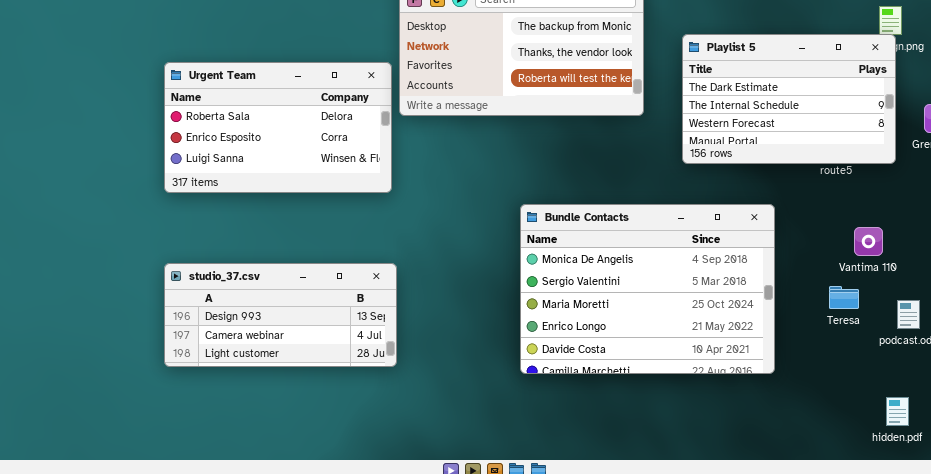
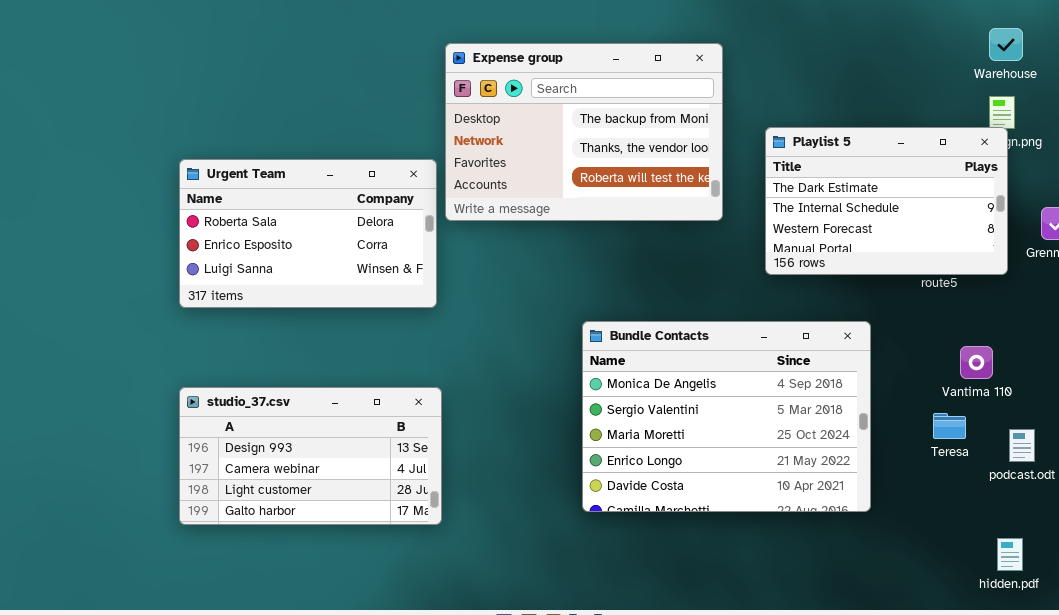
studio_37.csv: [164,263,397,367] -> [179,387,442,525], resized

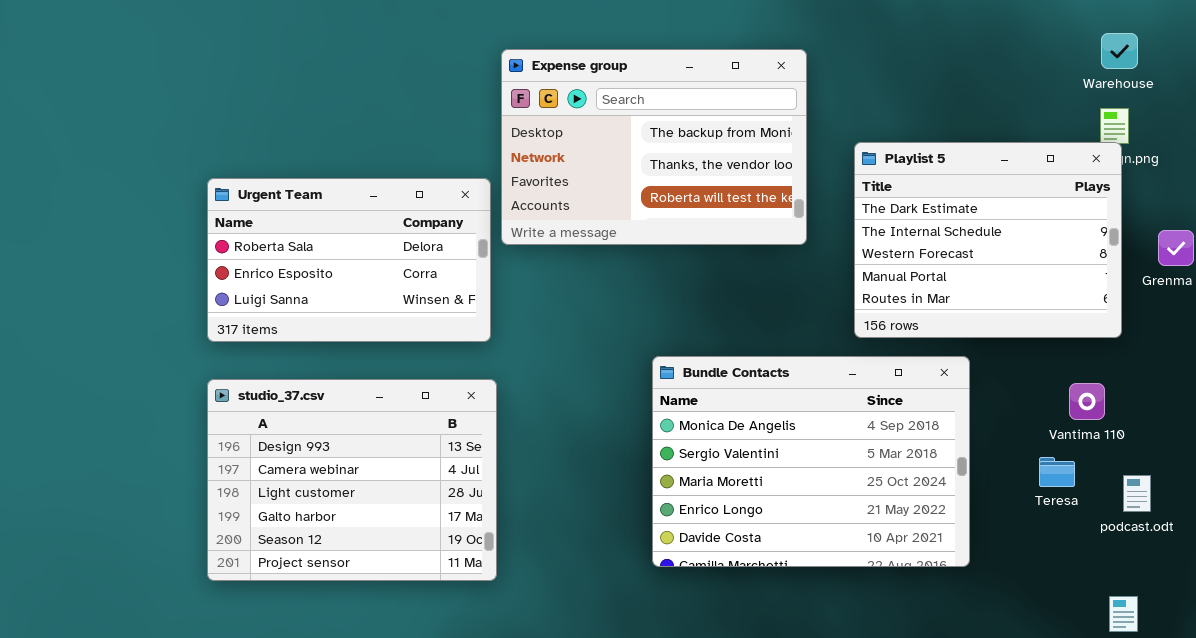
Playlist 5: [765,127,1008,275] -> [854,142,1122,338], resized
studio_37.csv: [179,387,442,525] -> [207,379,497,581], resized

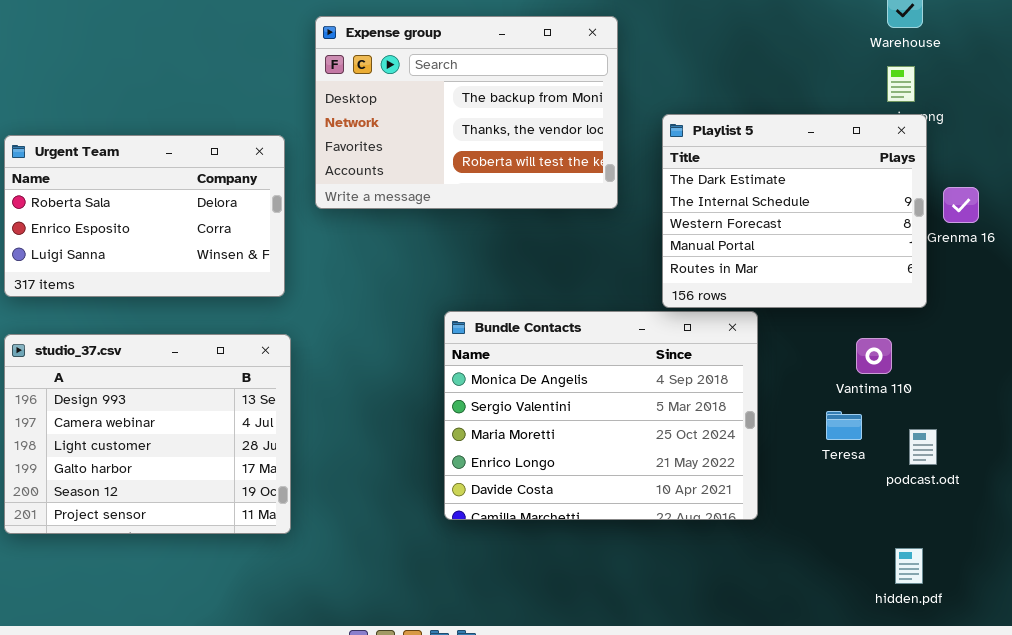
Expense group: [501,49,807,245] -> [315,16,618,209], moved
Playlist 5: [854,142,1122,338] -> [662,114,927,308], moved

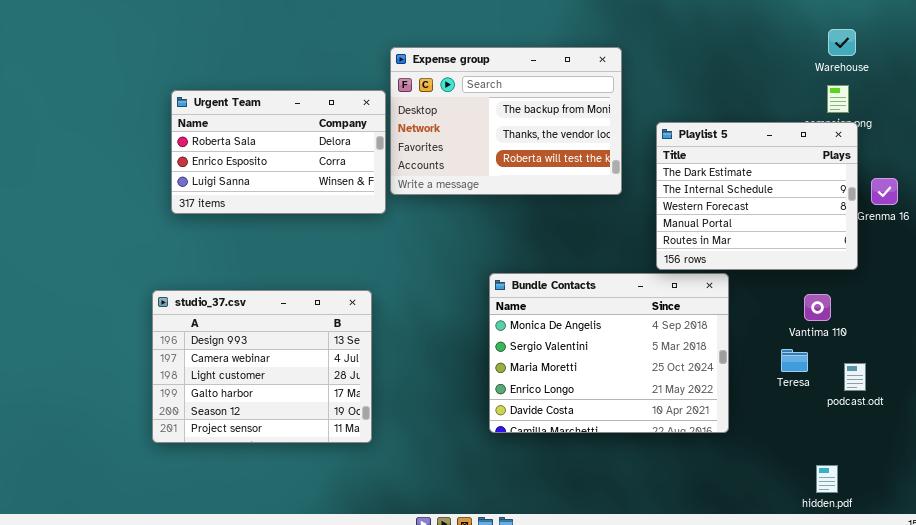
Urgent Team: [4,135,285,297] -> [171,90,386,214], moved
hidden.pdf: [895,548,923,584] -> [816,465,838,493], moved

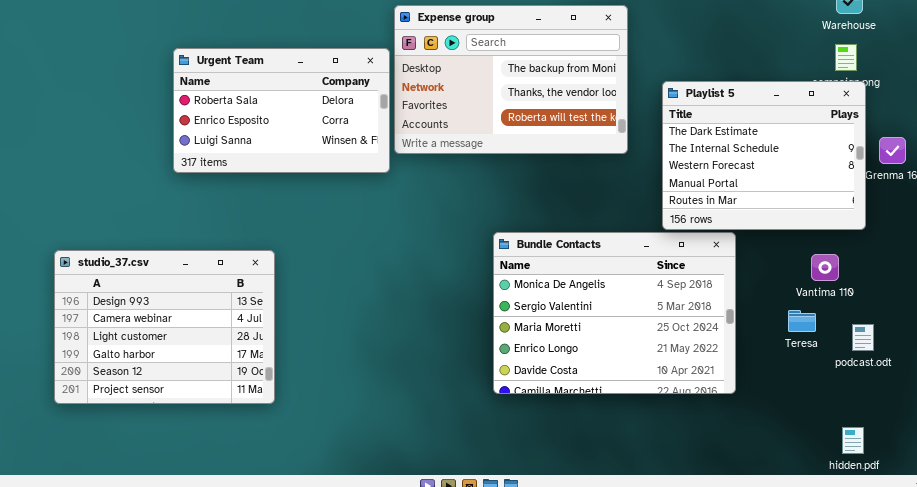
studio_37.csv: [152,290,372,443] -> [54,250,275,404], moved
hidden.pdf: [816,465,838,493] -> [842,427,864,454], moved

